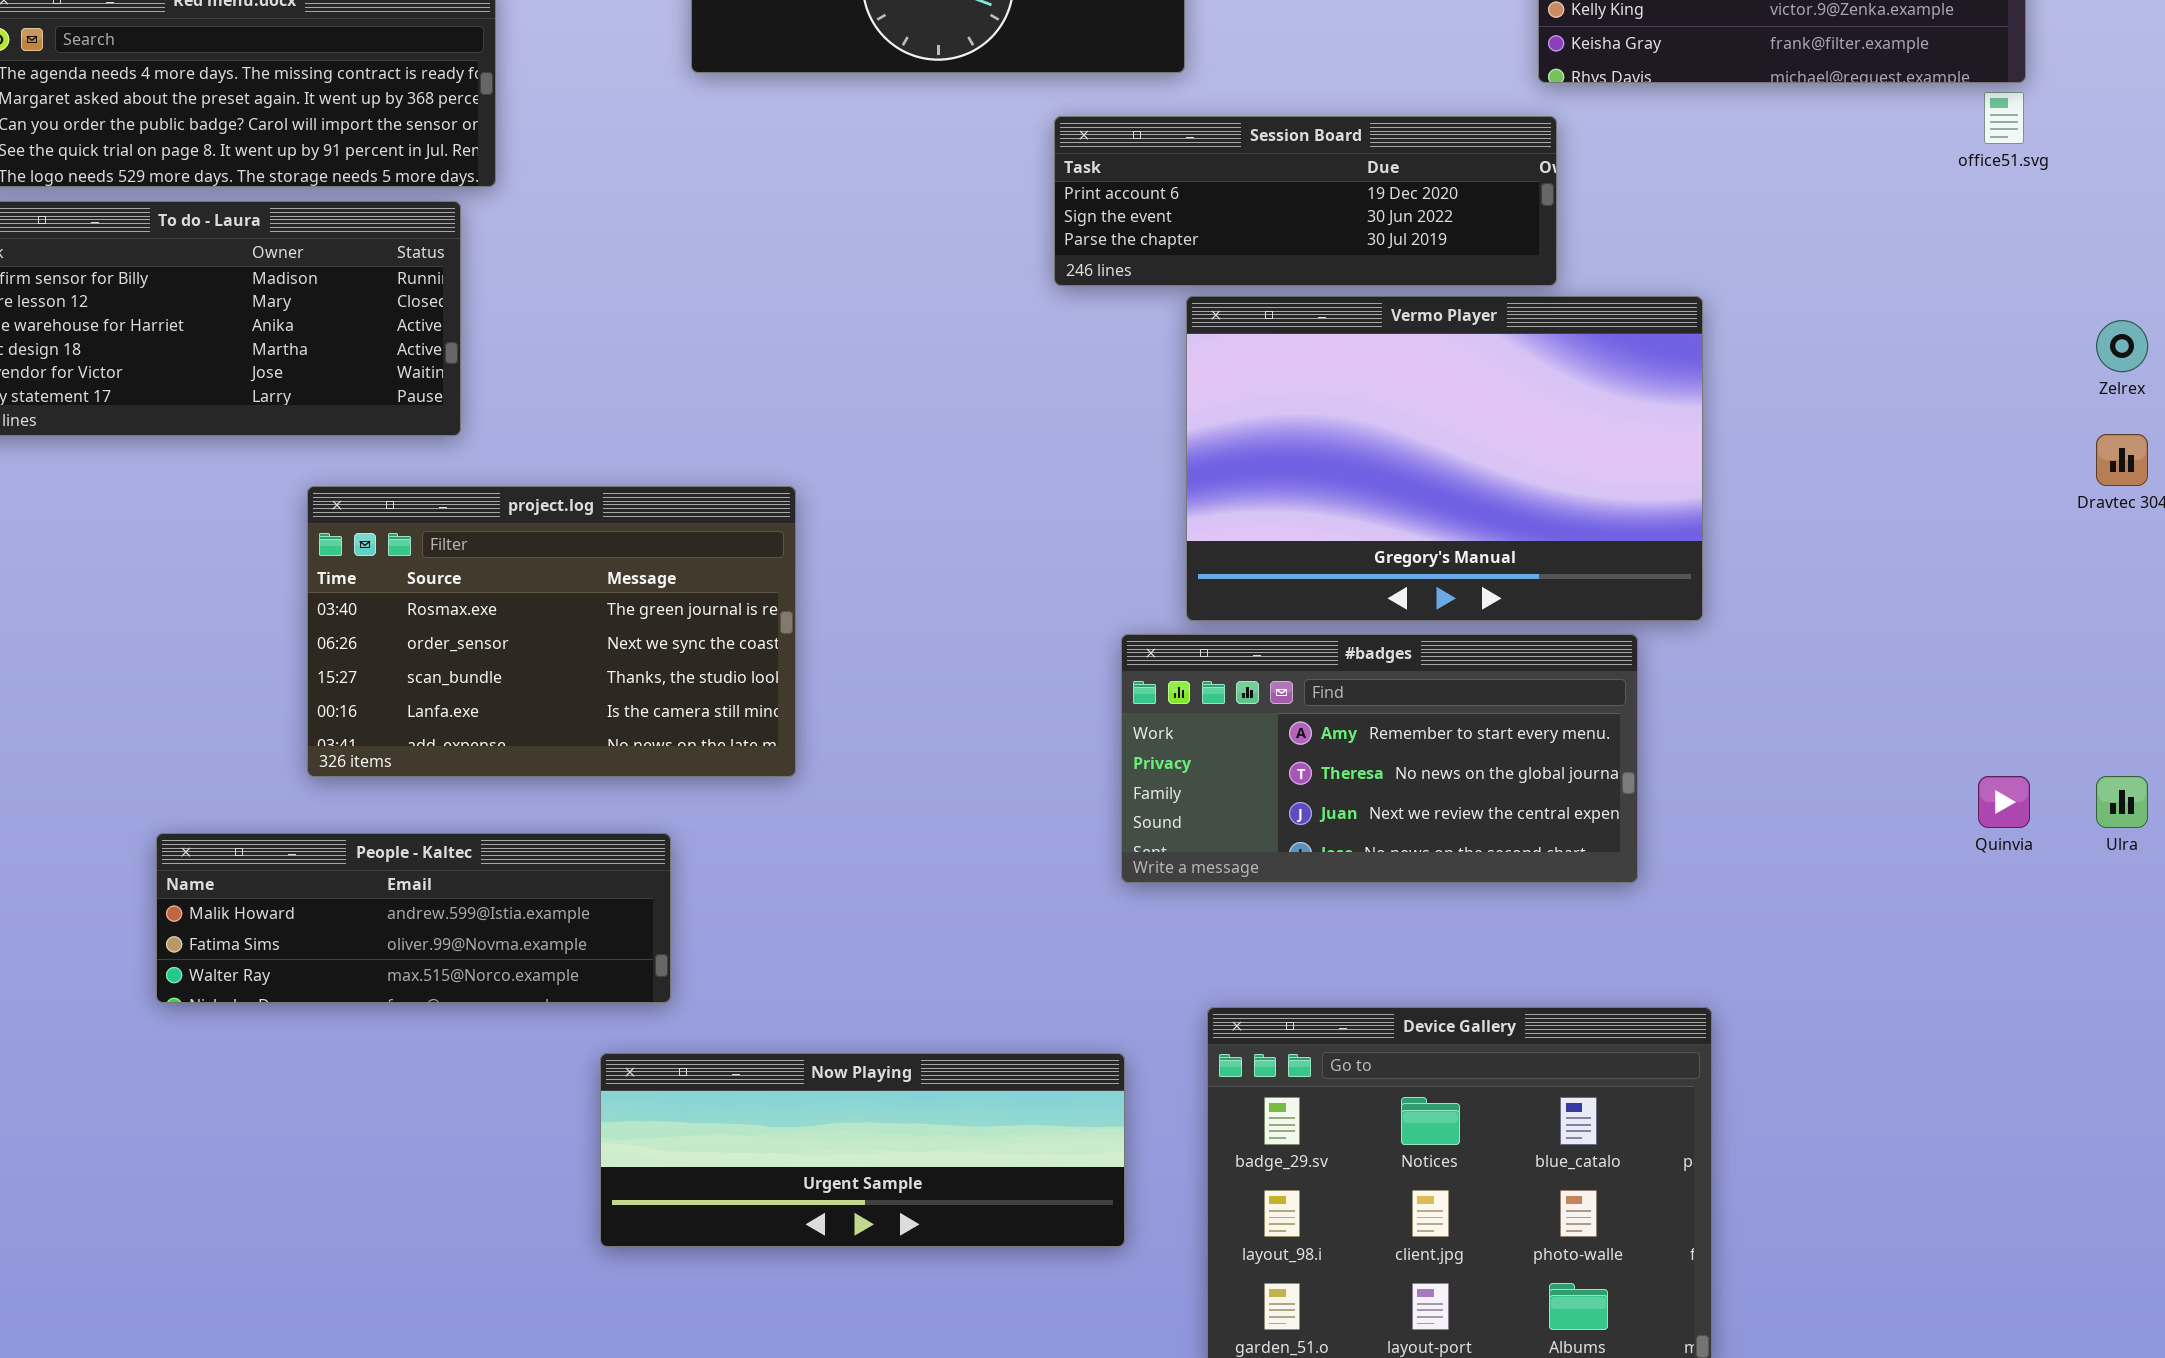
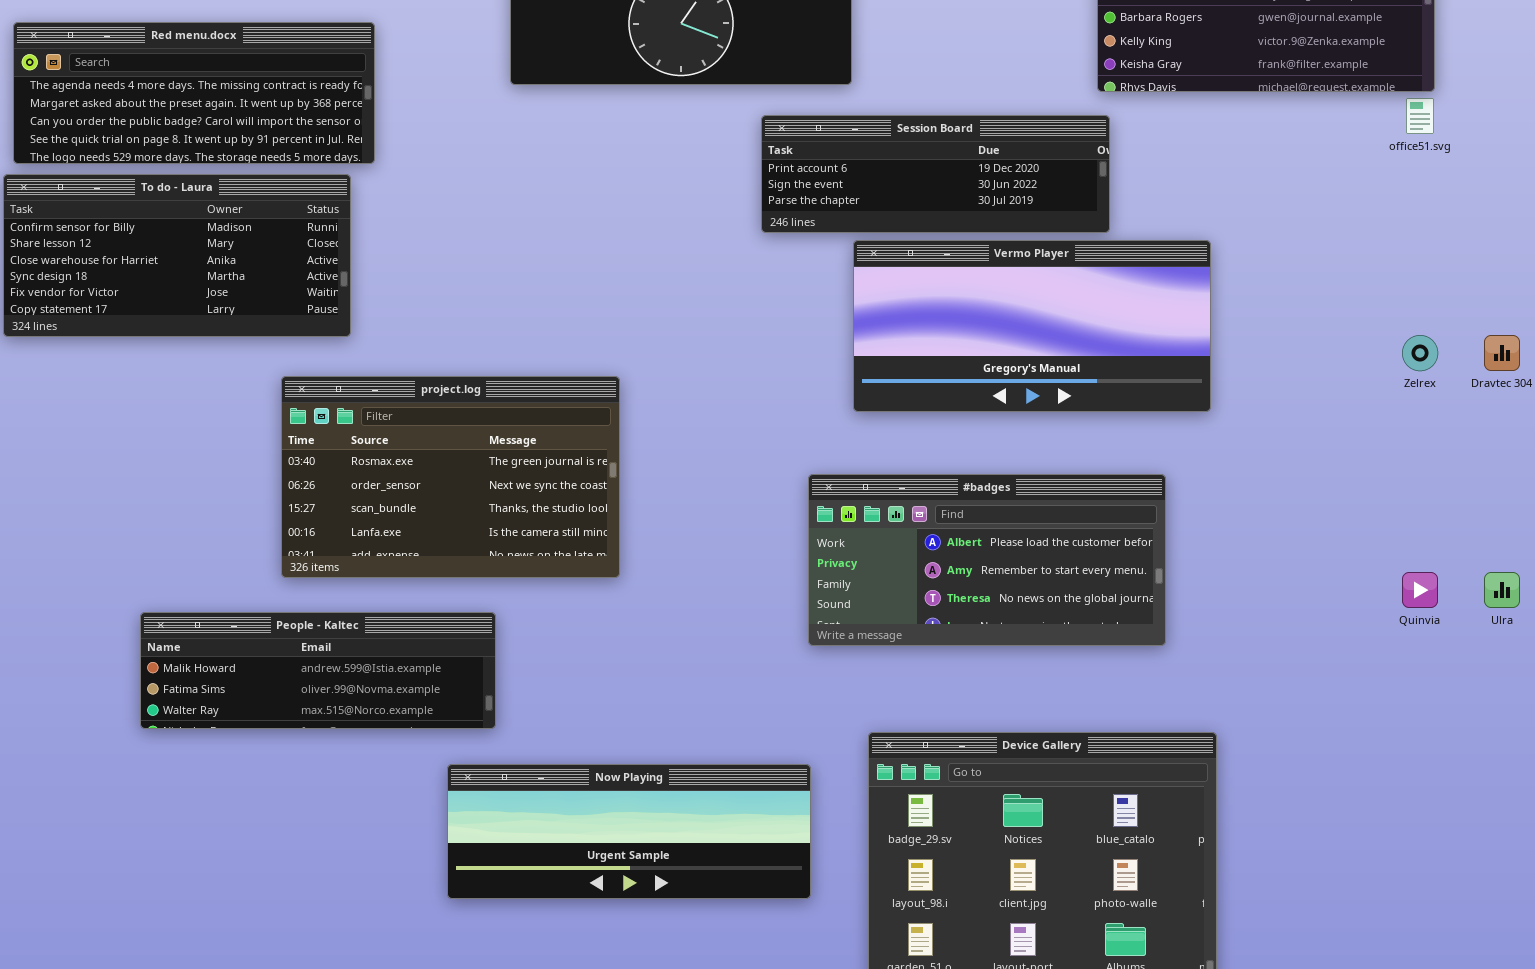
Vermo Player: [1186,296,1703,621] -> [853,240,1211,412], resized
Zelrex: [2096,320,2148,372] -> [1402,335,1438,371], moved
project.log: [307,486,796,777] -> [281,376,620,578], moved
#badges: [1121,634,1638,883] -> [808,474,1166,646], scrolled up 1 row

